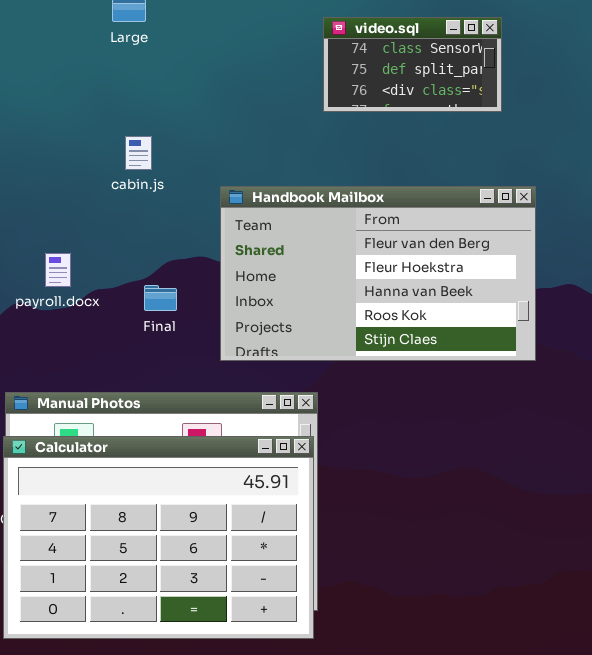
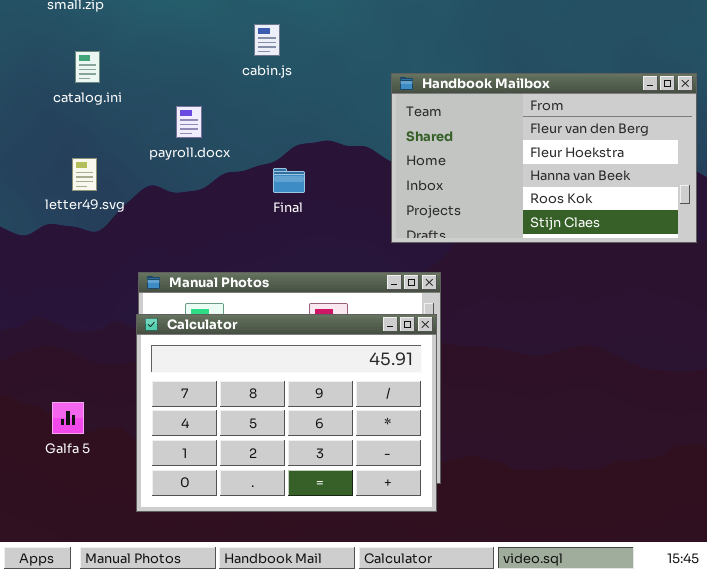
Handbook Mailbox: [220,186,536,361] -> [391,73,697,243], moved
payroll.docx: [45,253,71,287] -> [176,106,202,138], moved

